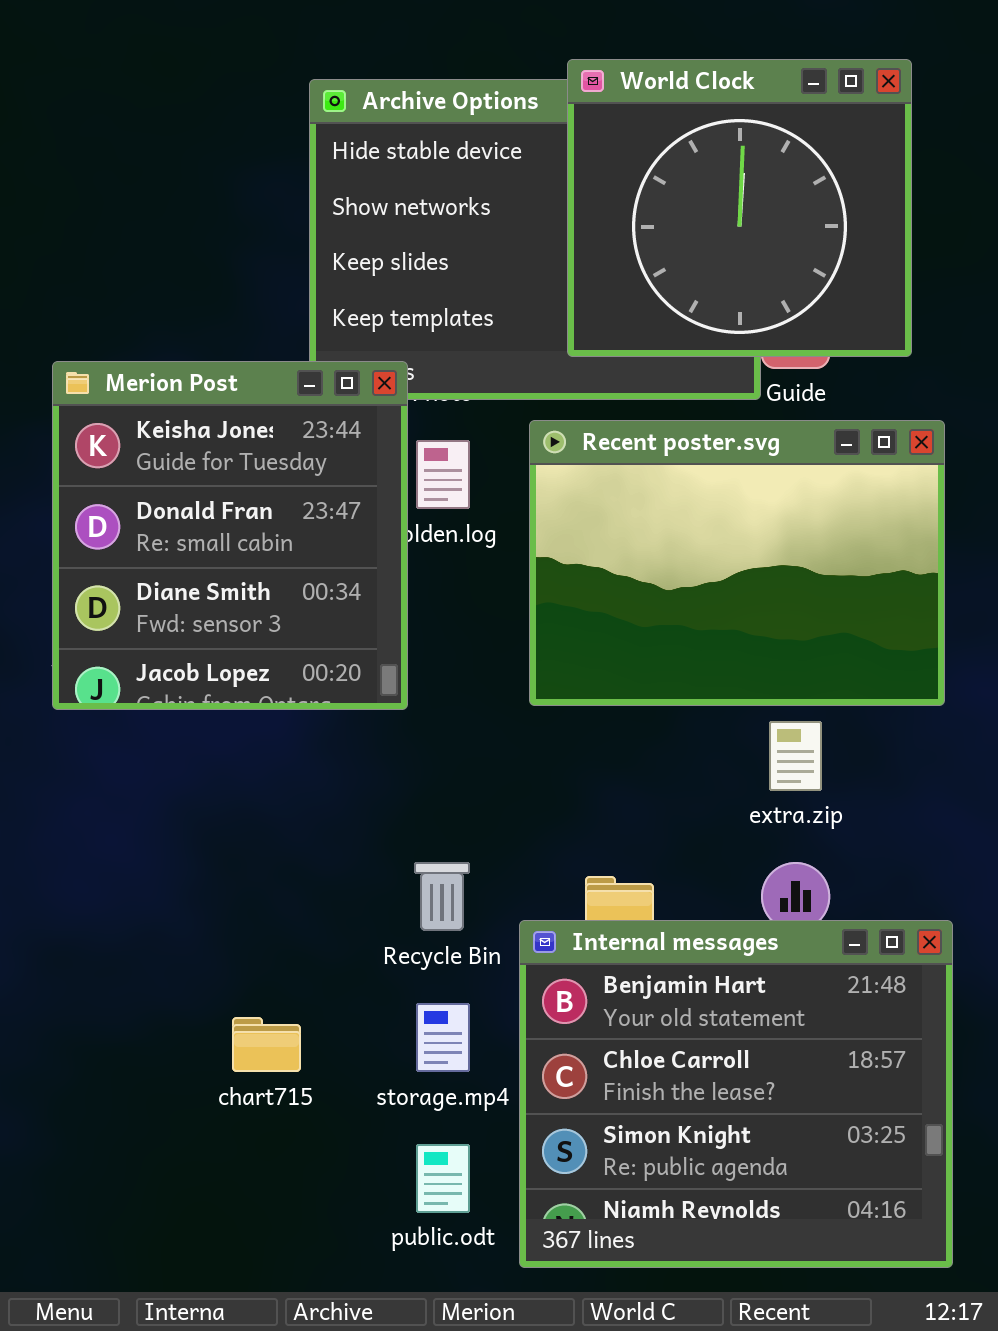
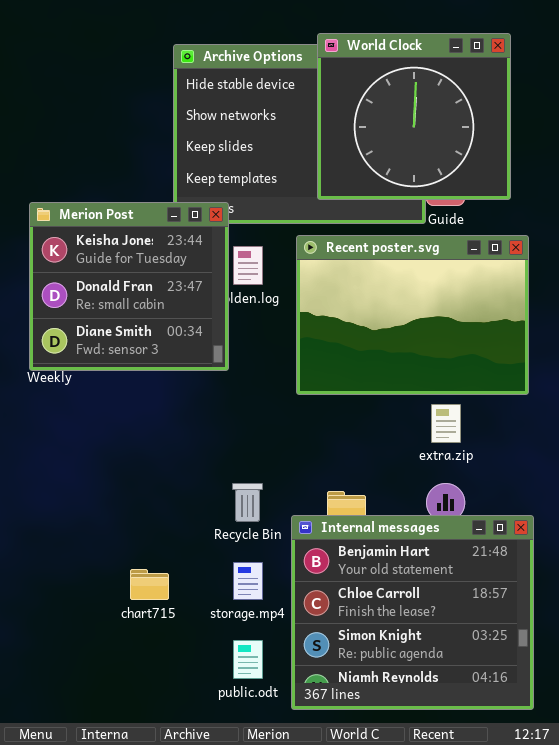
Merion Post: [52,361,408,710] -> [29,202,229,371], resized

